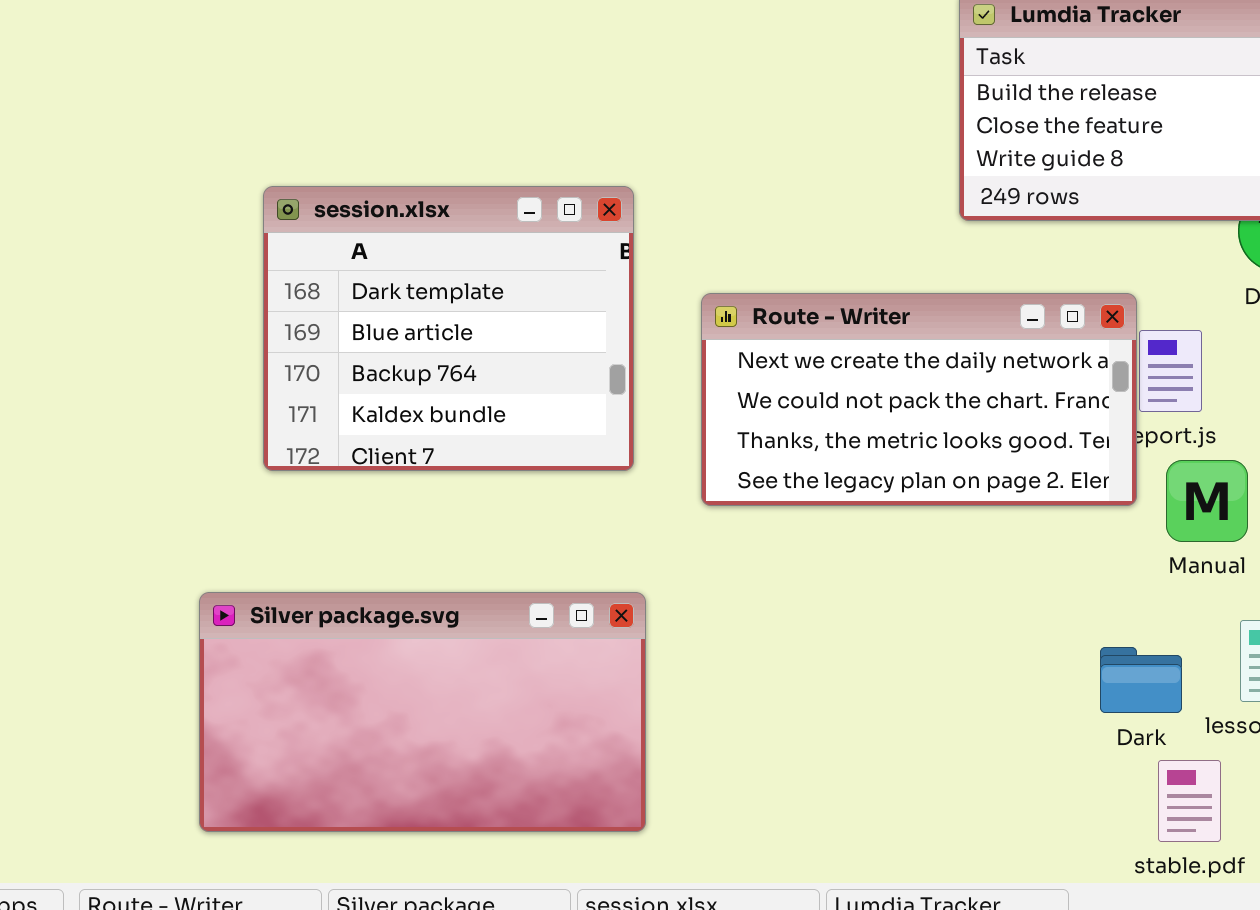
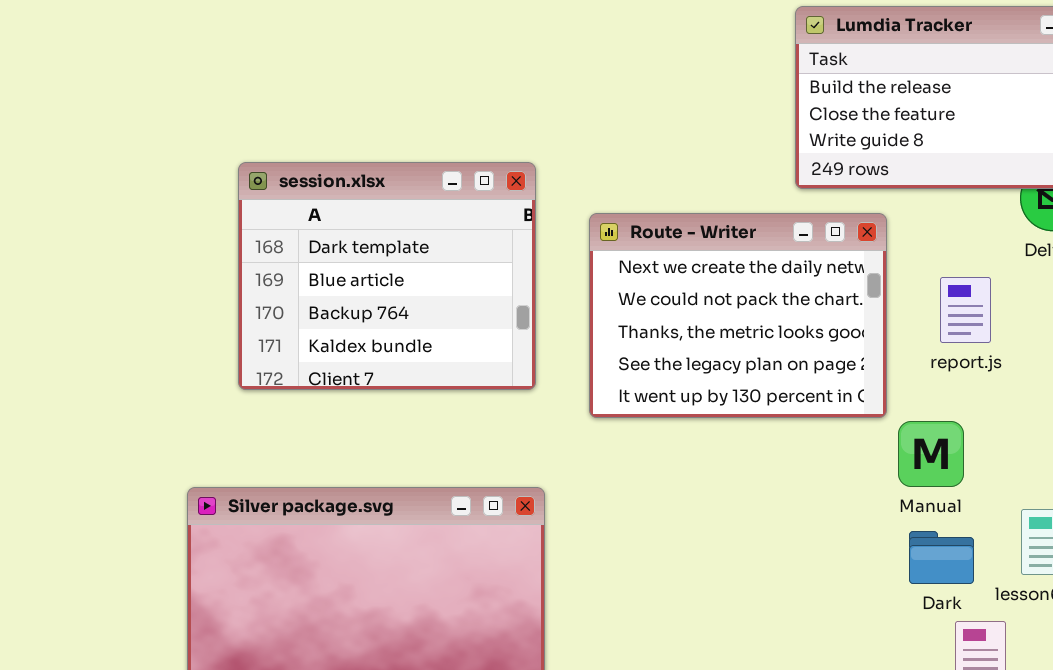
Route - Writer: [701,293,1137,506] -> [589,213,887,418], resized
Manual: [1166,460,1248,542] -> [898,421,964,487], moved

